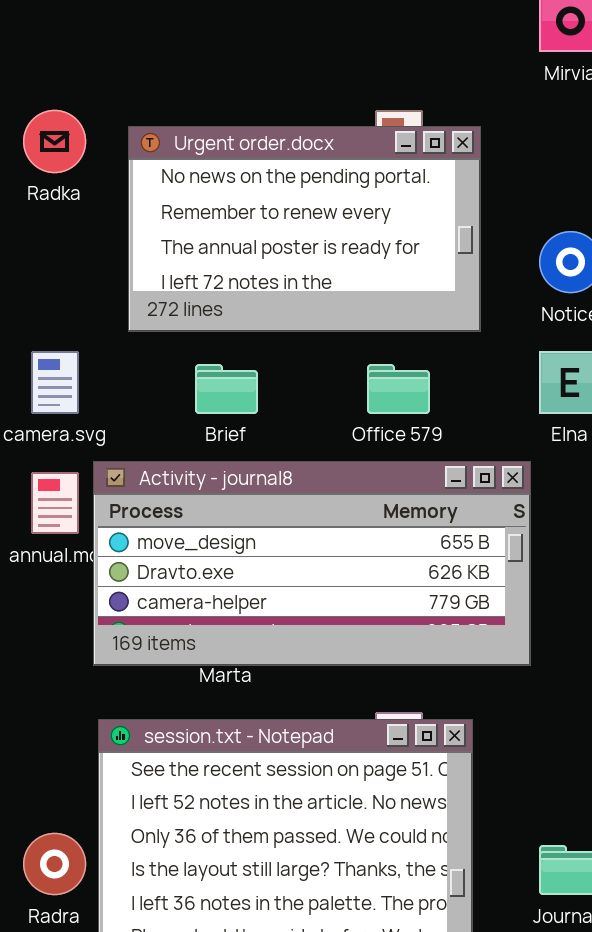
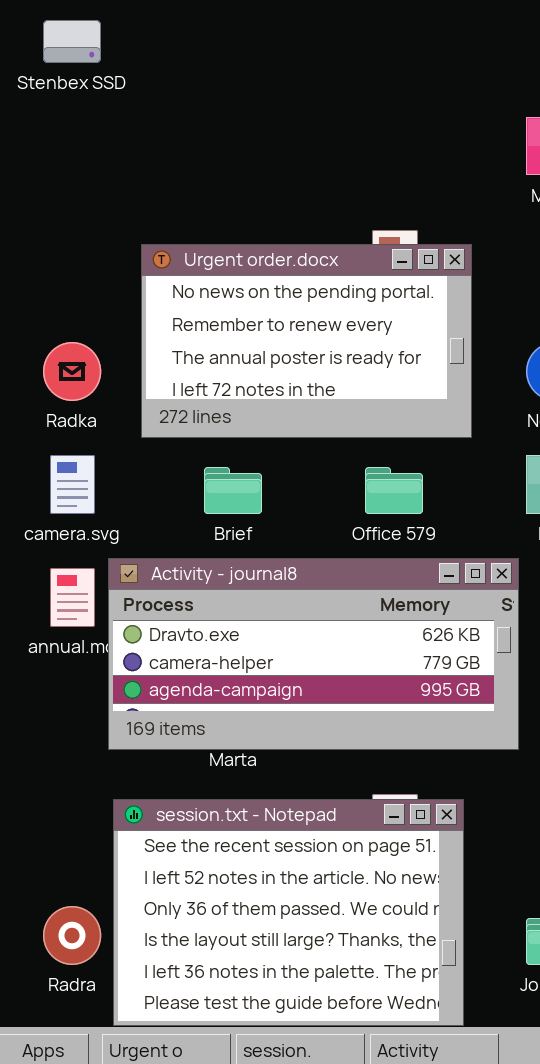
Radka: [23,110,86,173] -> [43,342,101,401], moved
Activity - journal8: [93,461,531,666] -> [108,558,519,750], scrolled down 1 row

